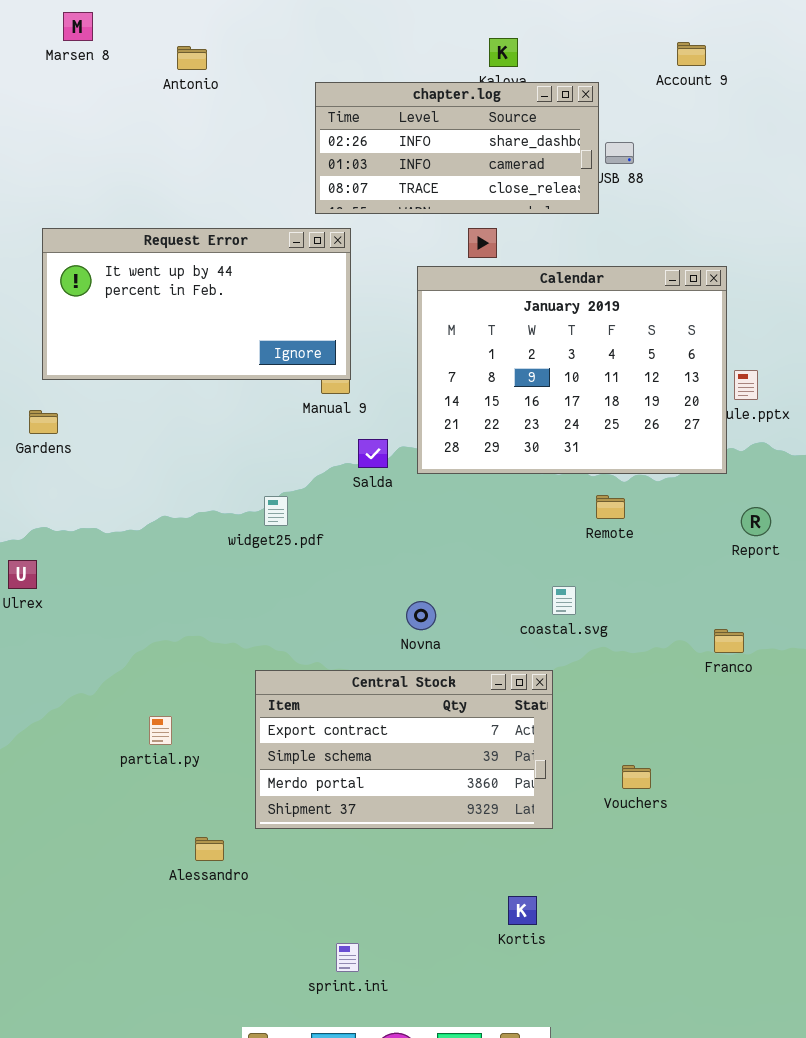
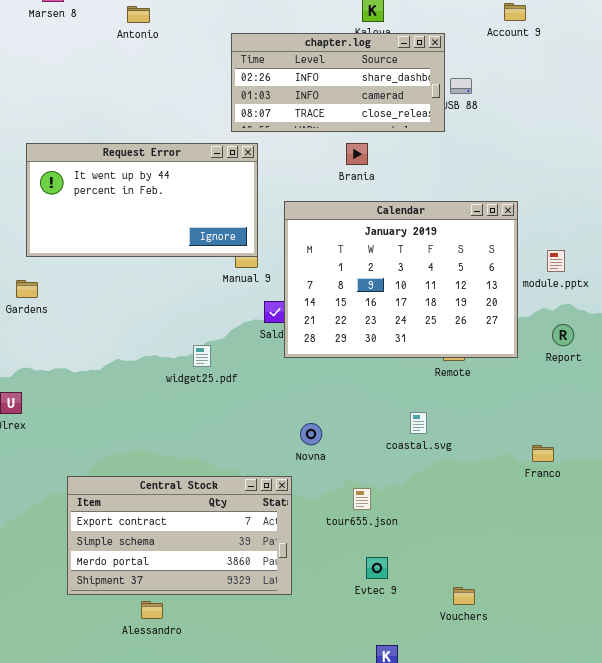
Calendar: [417,266,727,474] -> [284,201,518,358], moved
Report: [741,507,771,536] -> [552,324,574,346], moved
Central Stock: [255,670,553,829] -> [67,476,292,595], moved
Vouchers: [622,765,651,789] -> [453,587,475,605], moved

